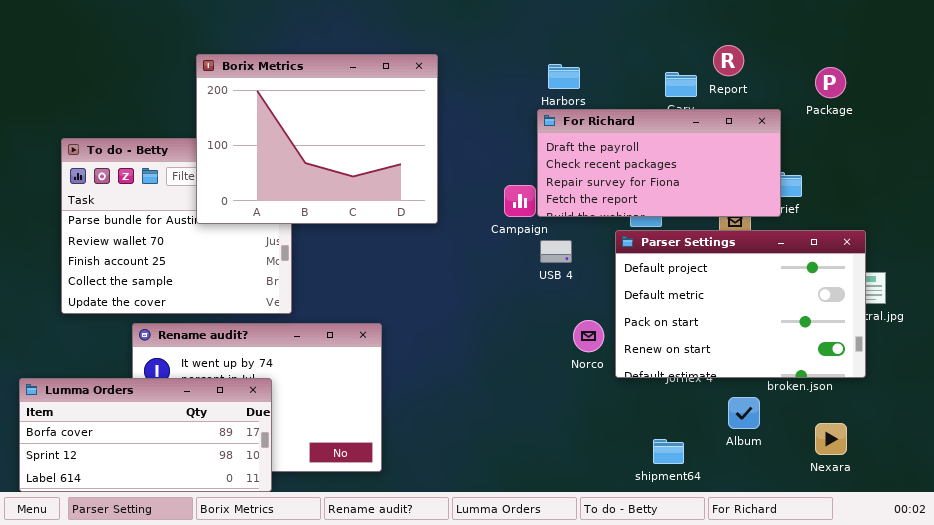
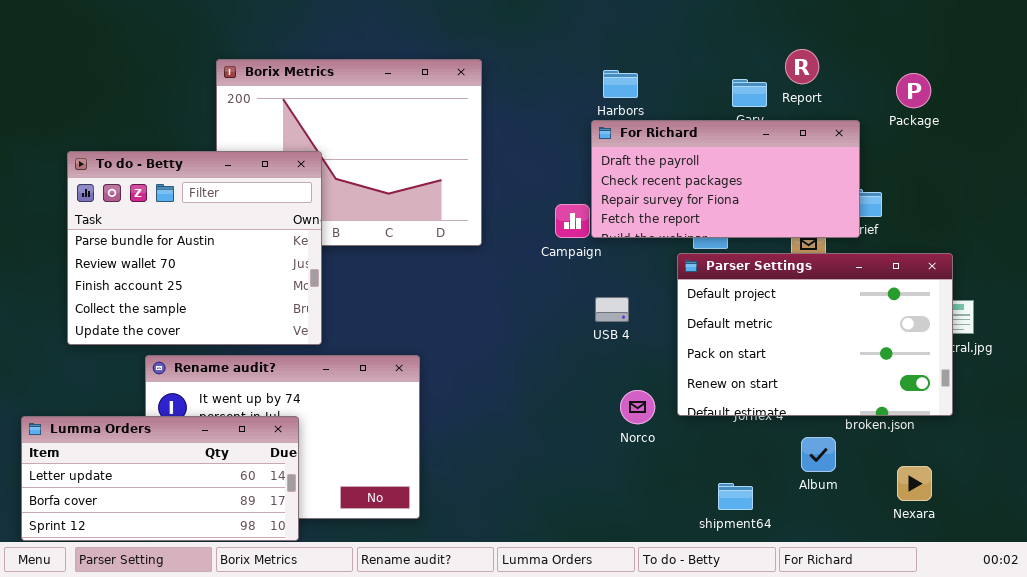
To do - Betty: [61,138,292,314] -> [67,151,322,345], raised
USB 4: [540,240,572,263] -> [595,297,629,322], moved
Norco: [573,320,604,352] -> [620,390,655,424], moved
Lumma Orders: [19,378,272,492] -> [21,416,299,541], scrolled up 1 row

